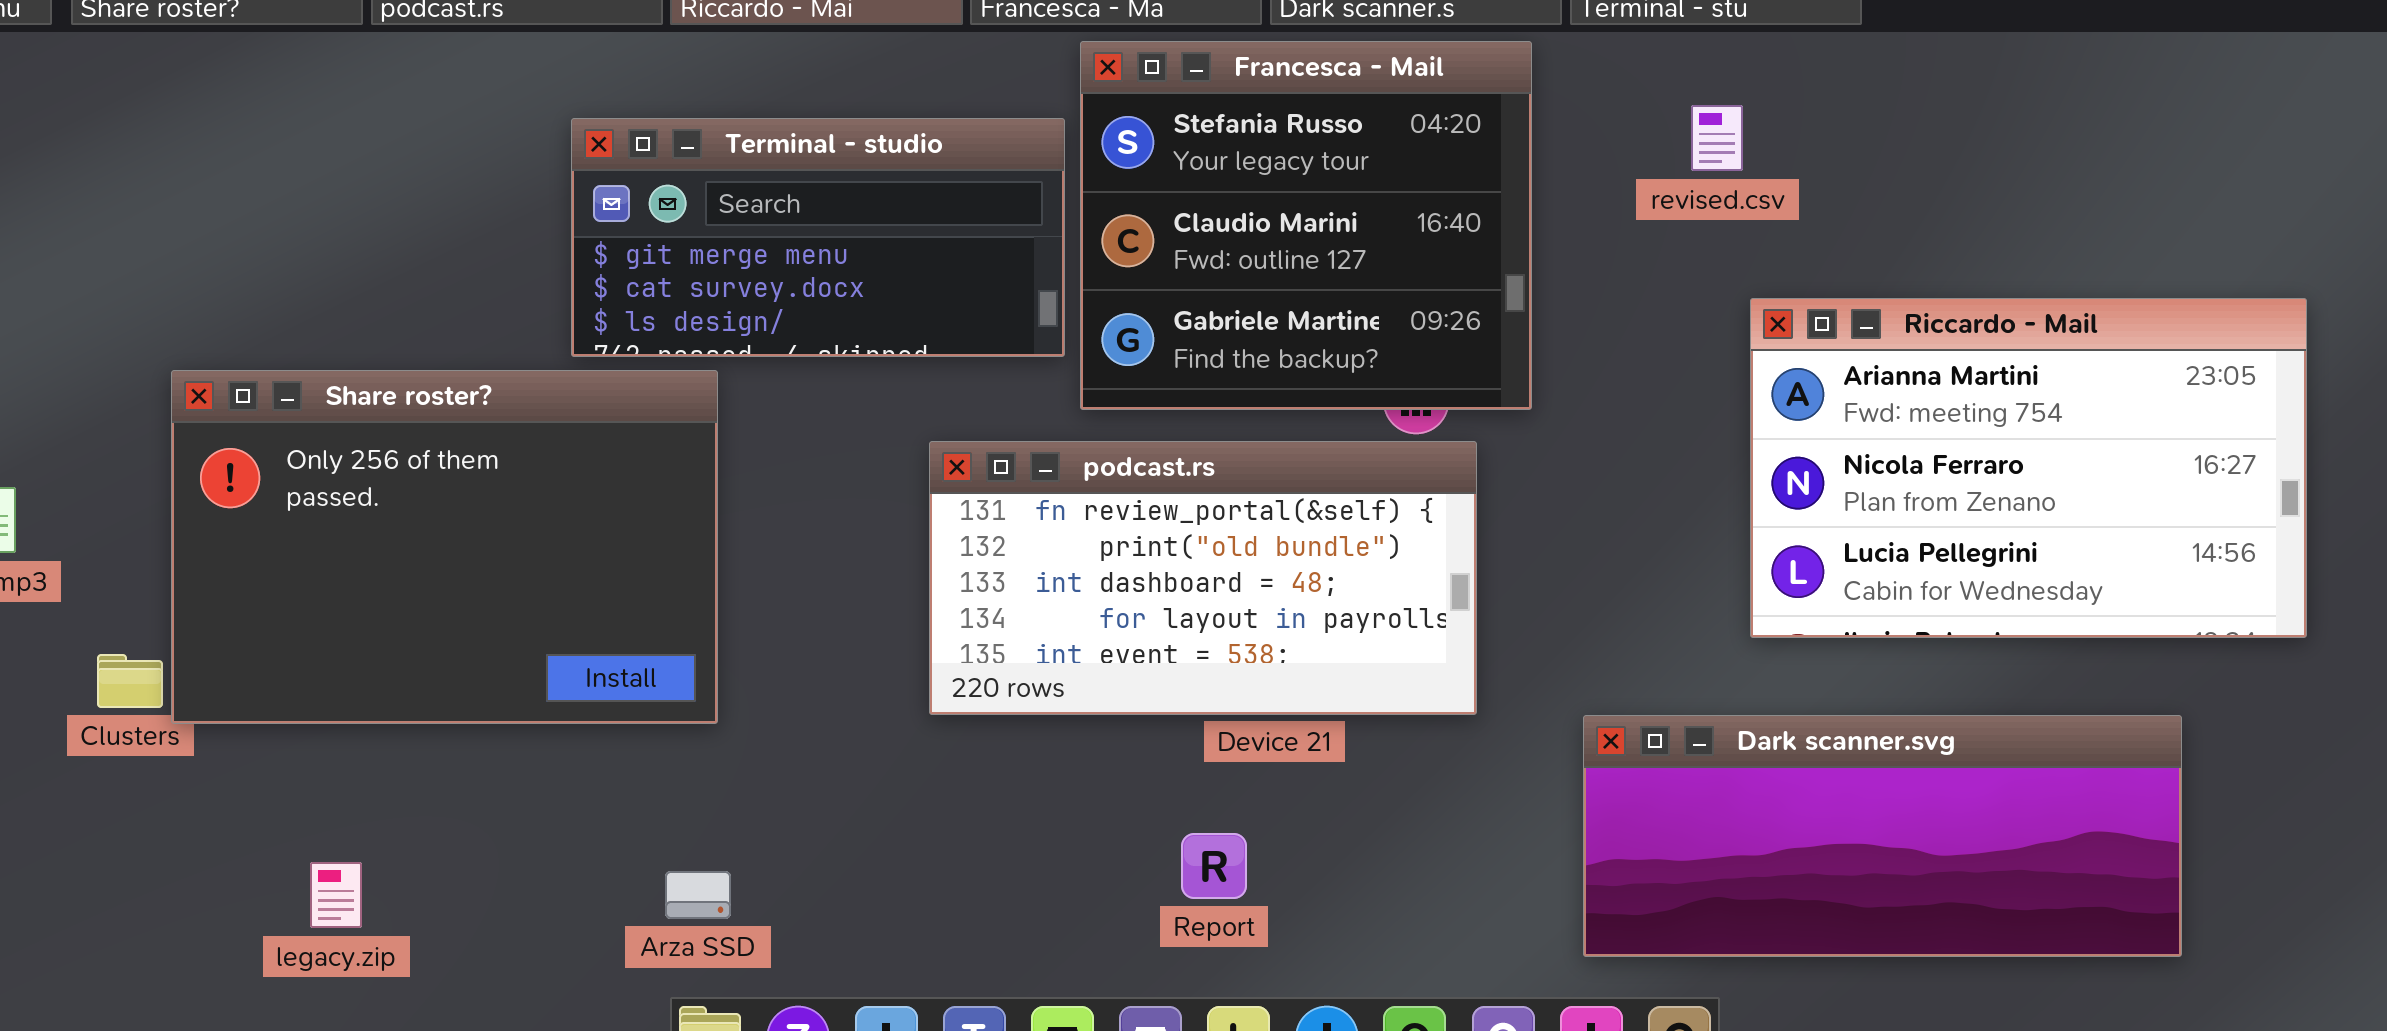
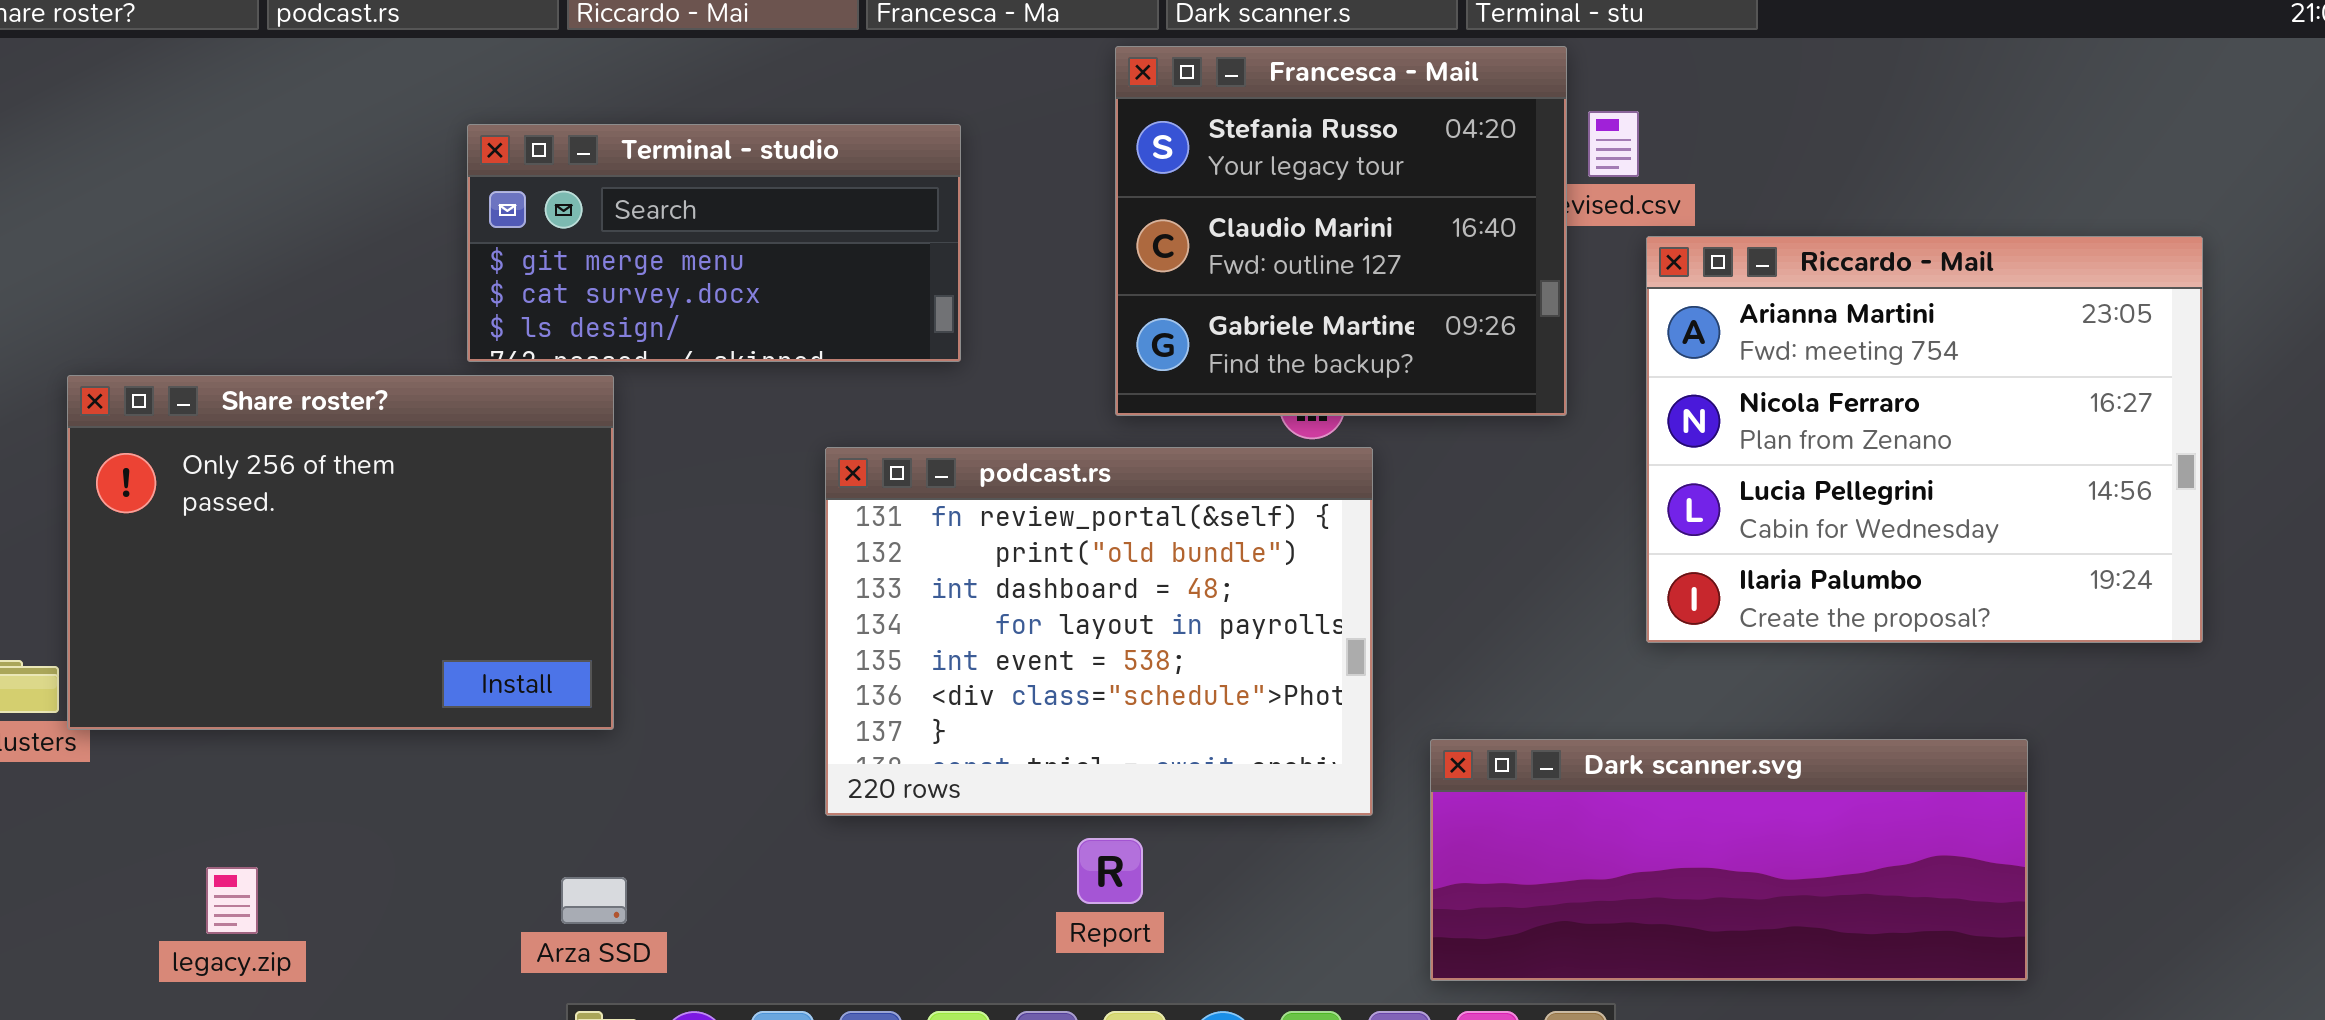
Francesca - Mail: [1080,41,1532,410] -> [1115,46,1567,416], moved
Riccardo - Mail: [1750,298,2307,638] -> [1646,236,2203,643], resized
podcast.rs: [929,441,1477,715] -> [825,447,1373,816], resized
Dark scanner.svg: [1583,715,2182,957] -> [1430,739,2028,981], moved

